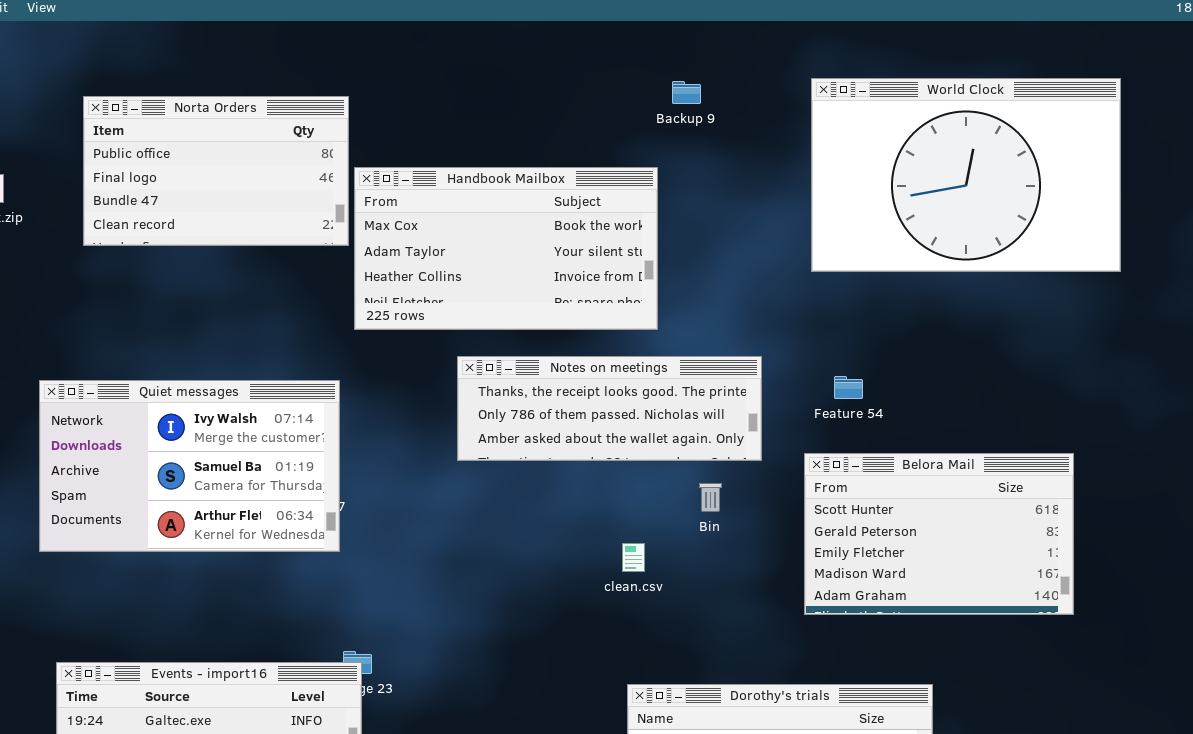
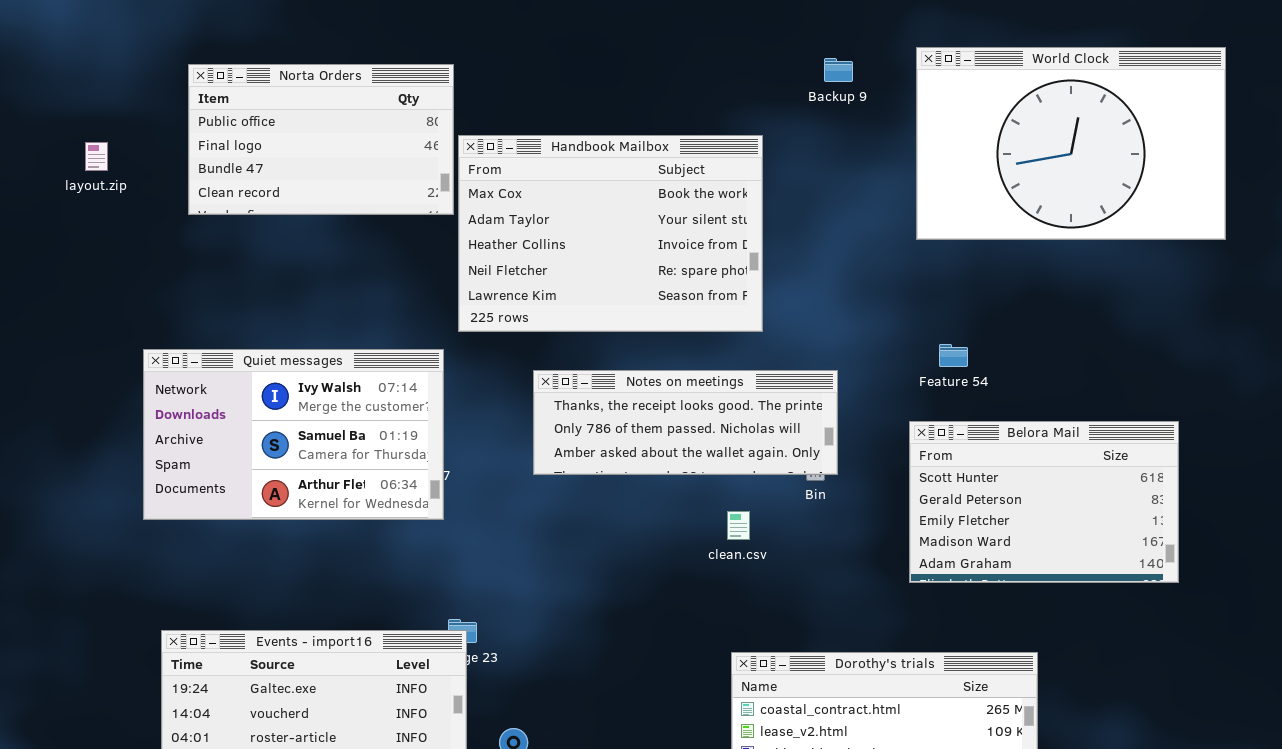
Backup 9: [672,81,701,104] -> [824,58,853,82], moved
Handbook Mailbox: [354,167,658,330] -> [458,135,763,332], resized
Notes on meetings: [457,356,762,461] -> [533,370,838,475], moved

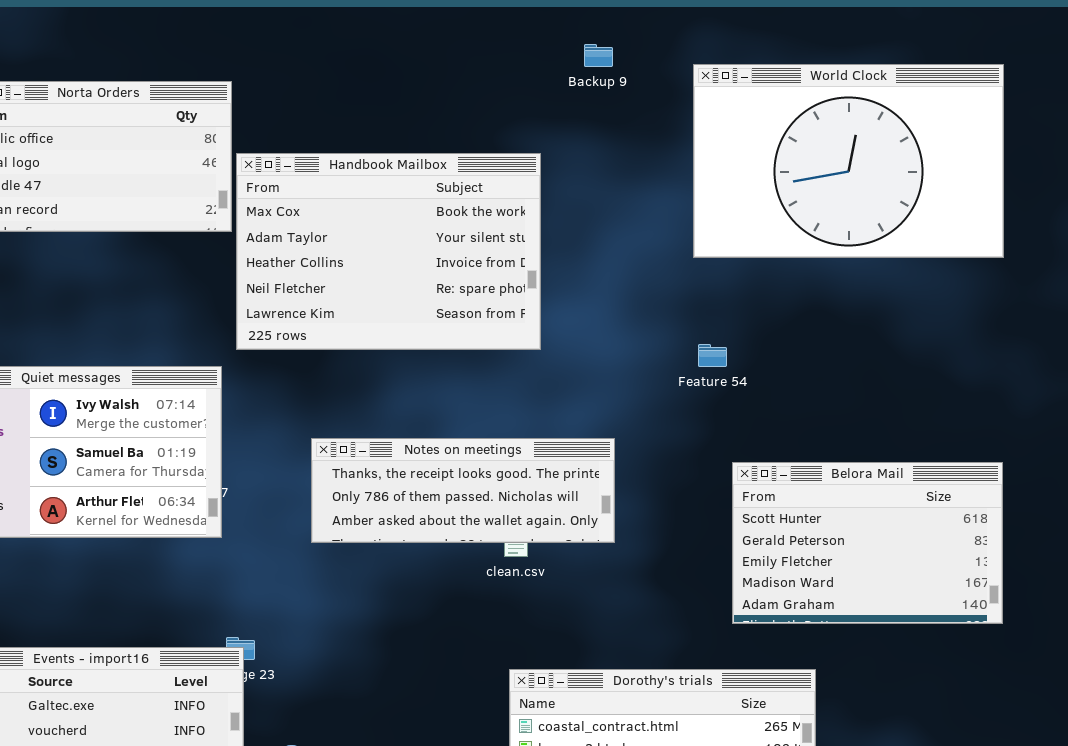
Backup 9: [824,58,853,82] -> [584,44,613,67], moved
Feature 54: [939,344,968,367] -> [698,344,727,367], moved
Notes on meetings: [533,370,838,475] -> [311,438,615,543], moved
Belora Mail: [909,421,1179,583] -> [732,462,1003,624], moved

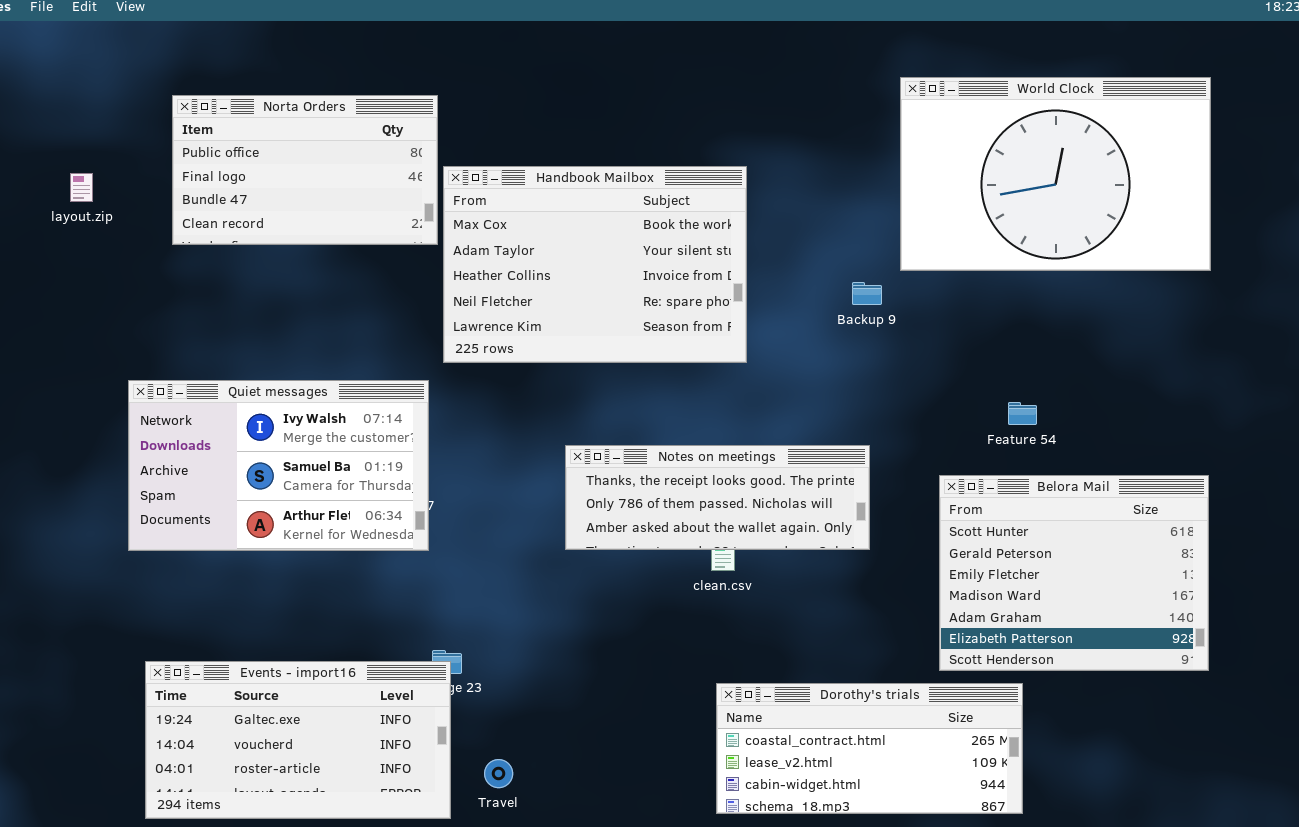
Backup 9: [584,44,613,67] -> [852,282,882,305], moved
Feature 54: [698,344,727,367] -> [1008,402,1037,425], moved
Notes on meetings: [311,438,615,543] -> [565,445,870,550], moved
Belora Mail: [732,462,1003,624] -> [939,475,1209,671], resized

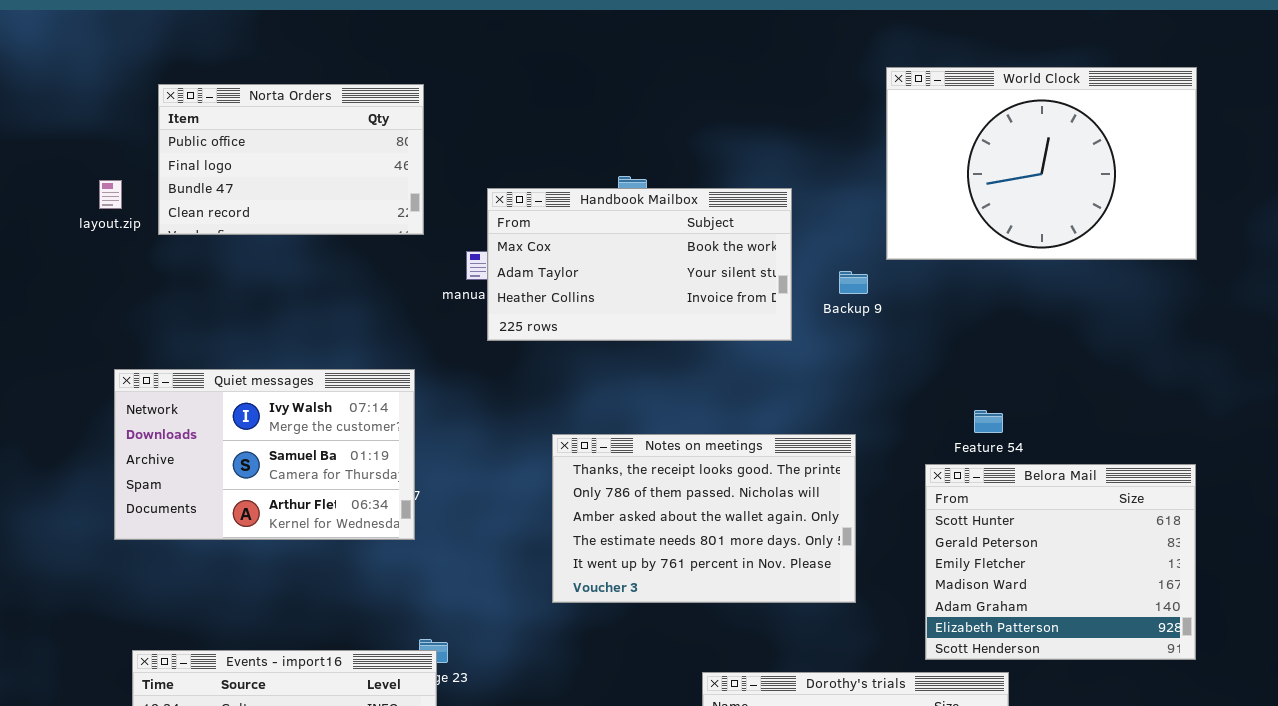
Handbook Mailbox: [443,166,747,363] -> [487,188,792,341], moved, resized
layout.zip: [70,173,93,202] -> [99,180,122,209], moved
Feature 54: [1008,402,1037,425] -> [974,410,1003,433], moved
Notes on meetings: [565,445,870,550] -> [552,434,856,603], resized

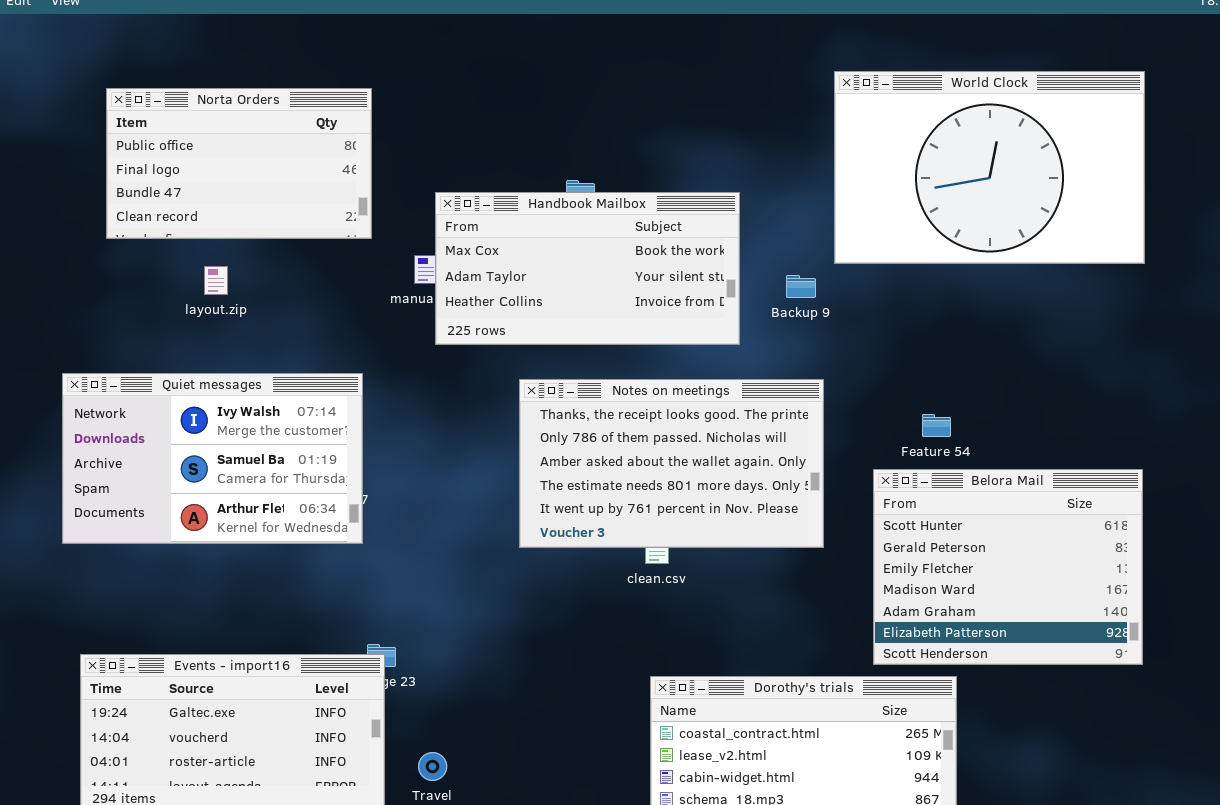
layout.zip: [99,180,122,209] -> [204,266,228,295], moved
Notes on meetings: [552,434,856,603] -> [519,379,824,548], moved

